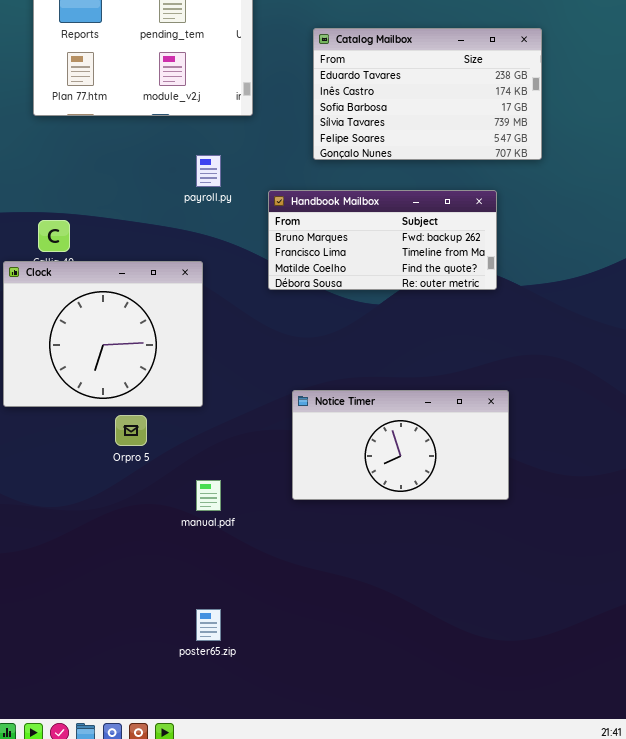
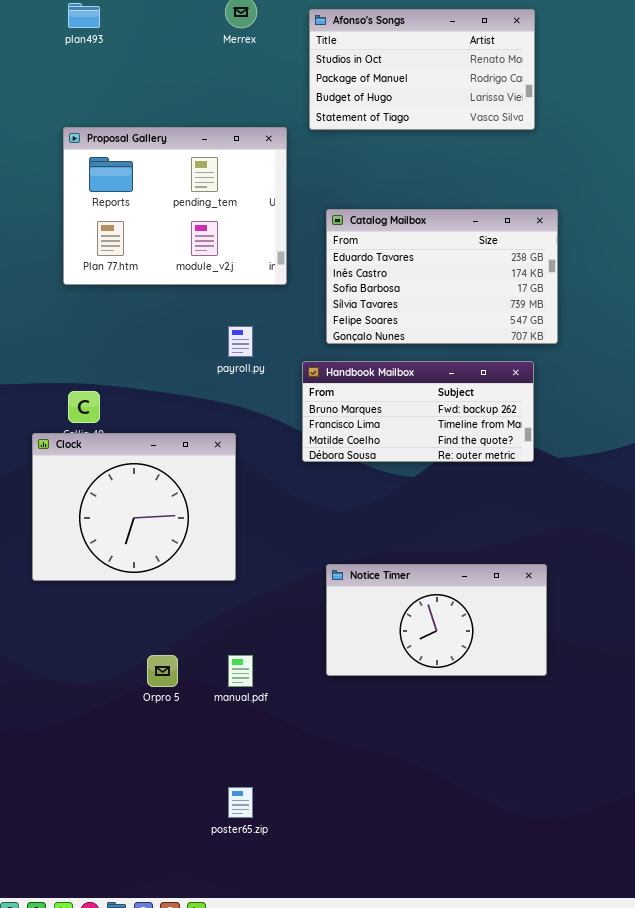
Catalog Mailbox: [313,28,542,160] -> [326,209,558,344], moved
Orpro 5: [115,415,147,446] -> [147,655,178,687], moved

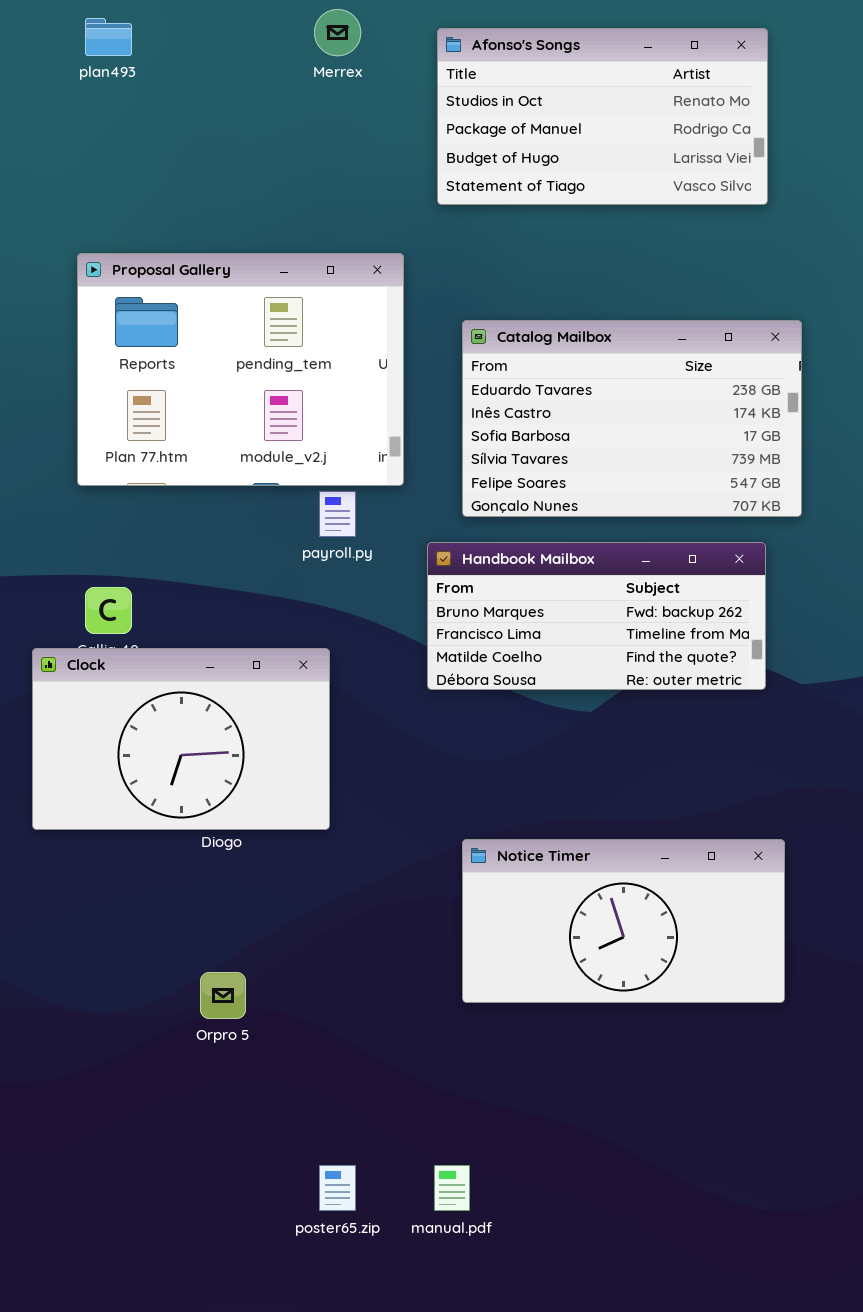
Proposal Gallery: [63,127,287,285] -> [77,253,404,486], moved
Clock: [32,433,236,581] -> [32,648,330,830], resized
manual.pdf: [228,655,253,687] -> [434,1165,470,1211], moved

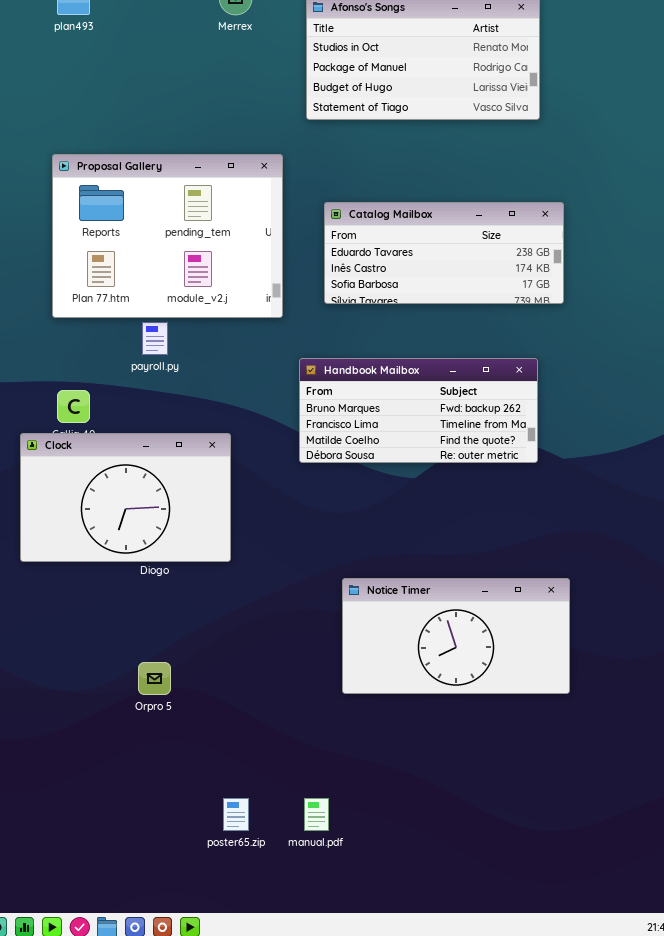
Catalog Mailbox: [462,320,802,517] -> [324,202,564,304], resized
payroll.py: [319,491,356,537] -> [142,322,168,355], moved
Notice Timer: [462,839,785,1003] -> [342,578,570,694], moved

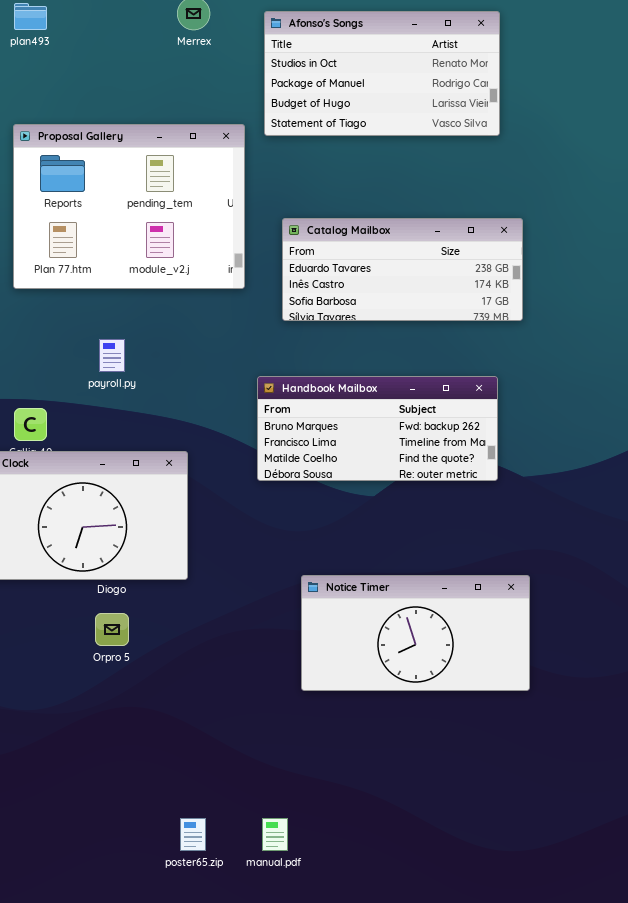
Proposal Gallery: [52,154,283,318] -> [13,124,245,289], moved
Notice Timer: [342,578,570,694] -> [301,575,530,691], moved
Orpro 5: [138,662,171,695] -> [95,613,129,646], moved

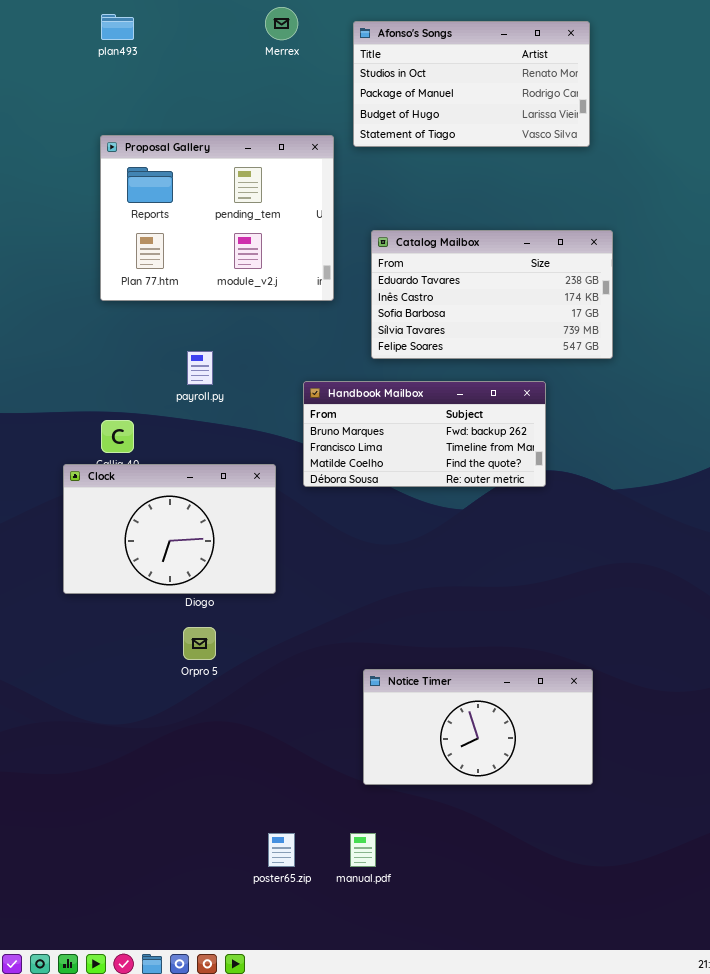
Catalog Mailbox: [282,218,523,321] -> [371,230,613,359], resized
Handbook Mailbox: [257,376,498,481] -> [303,381,546,487], moved
Notice Timer: [301,575,530,691] -> [363,669,593,785], moved

